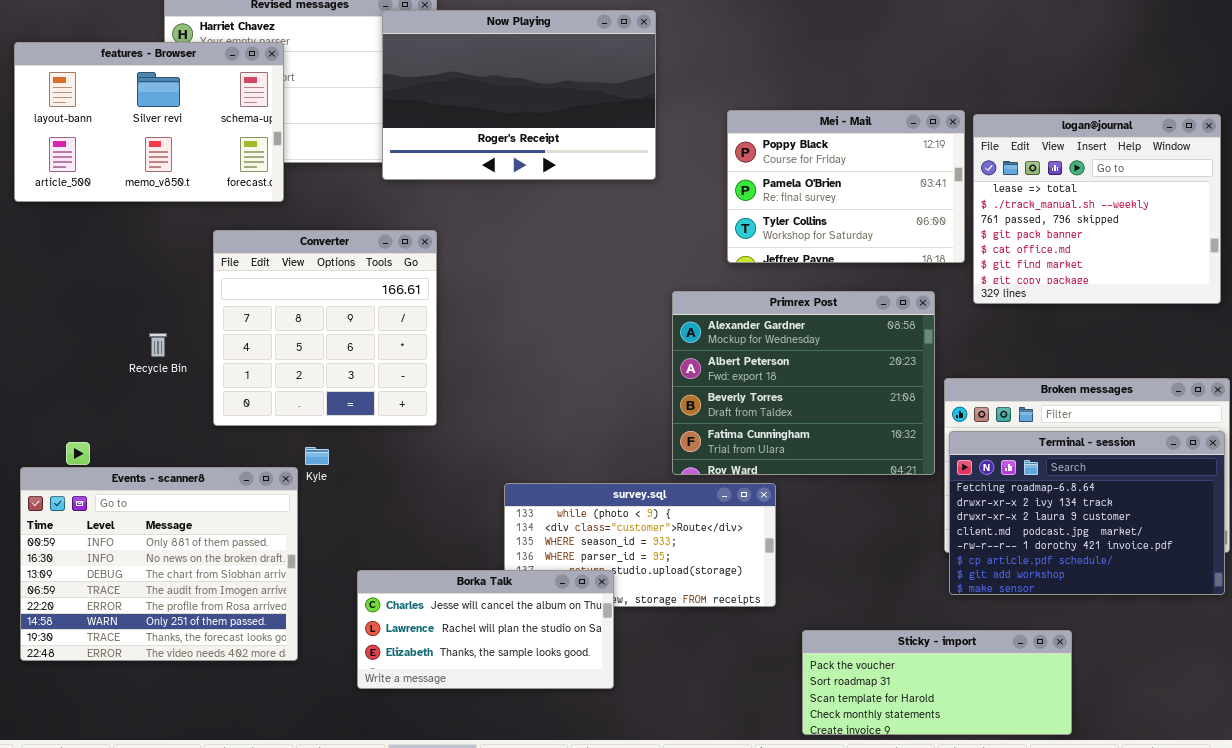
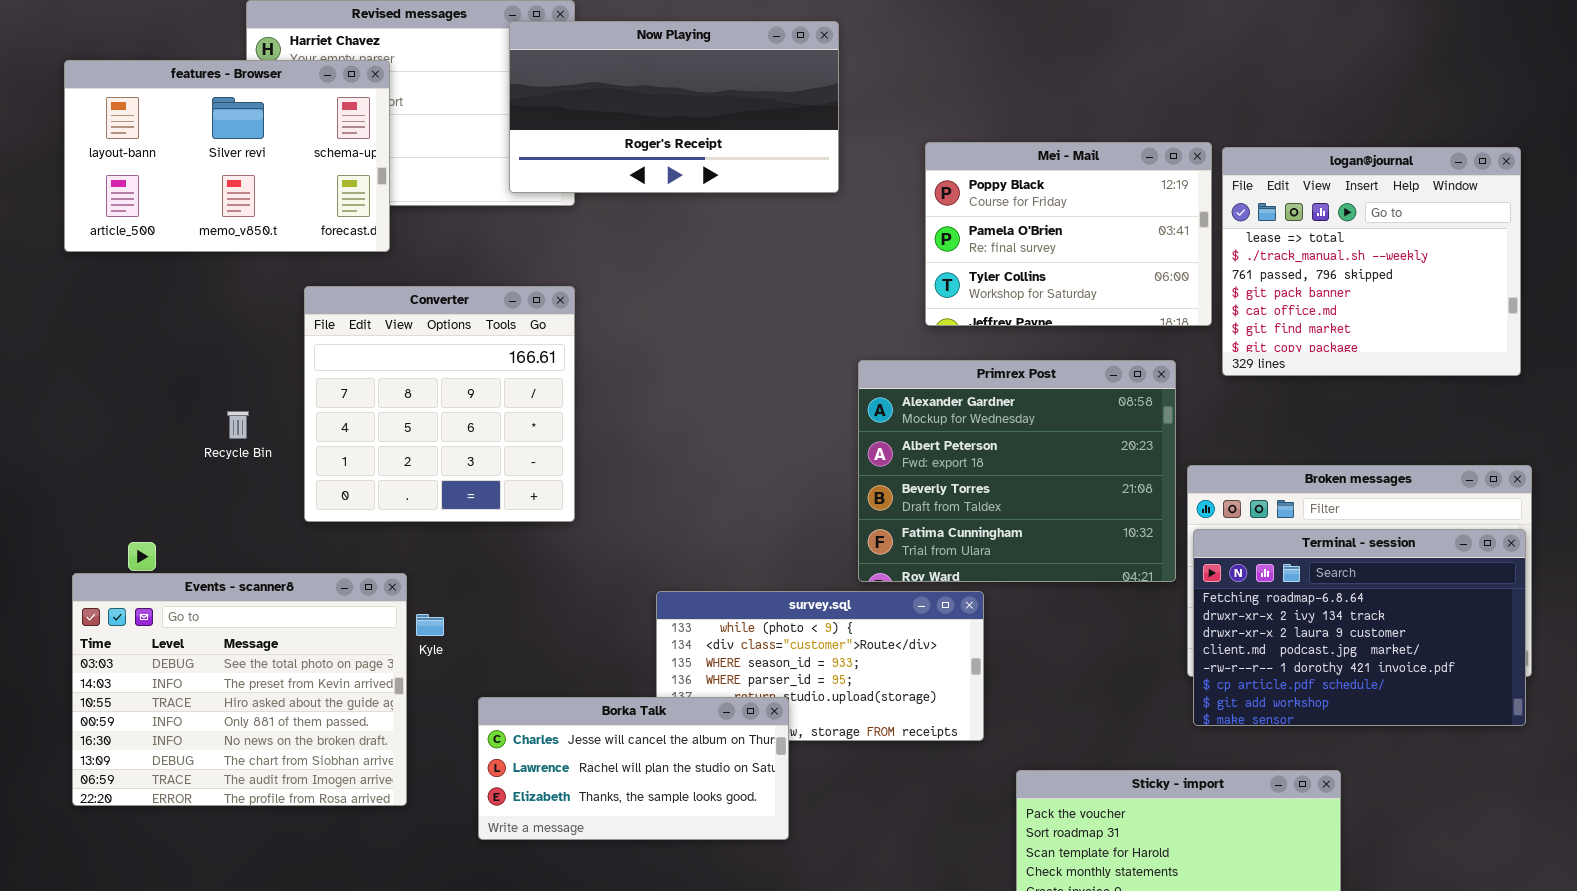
Now Playing: [382,10,656,180] -> [509,21,839,193], resized
Kyle: [305,447,329,465] -> [416,614,444,636], moved
Events - scanner8: [20,467,298,661] -> [72,573,407,806], scrolled up 3 rows

